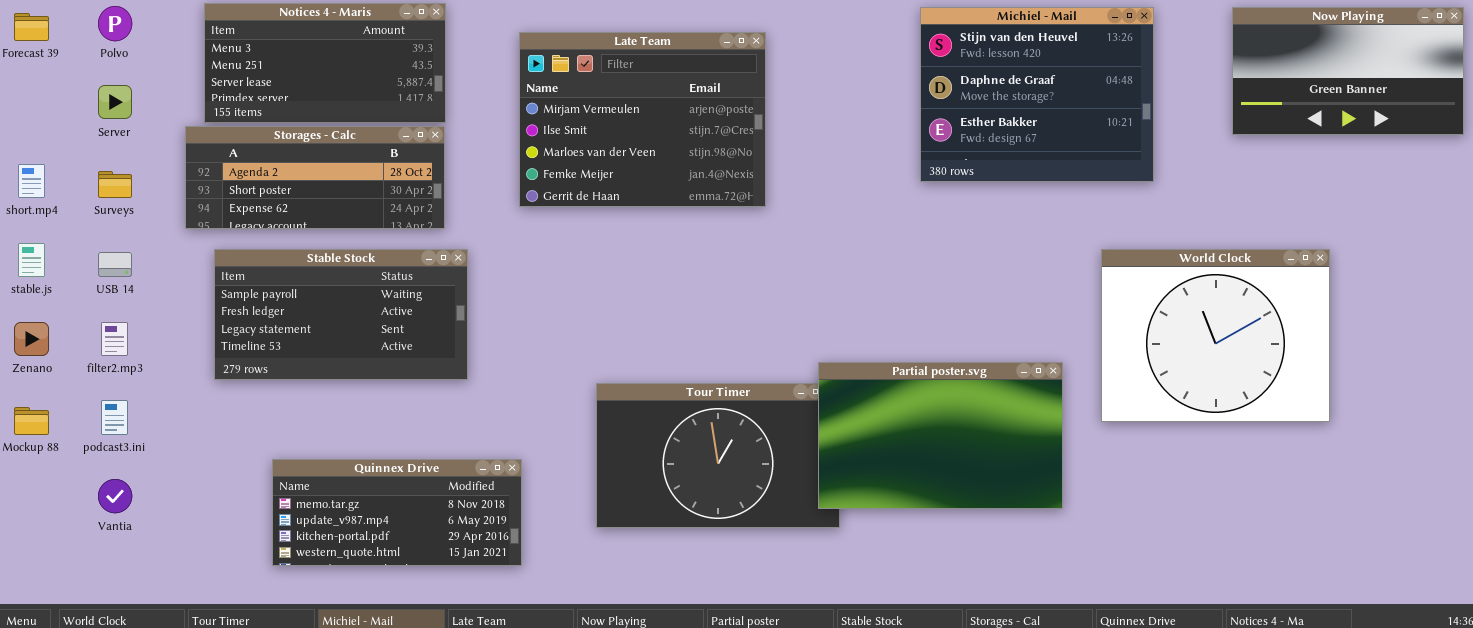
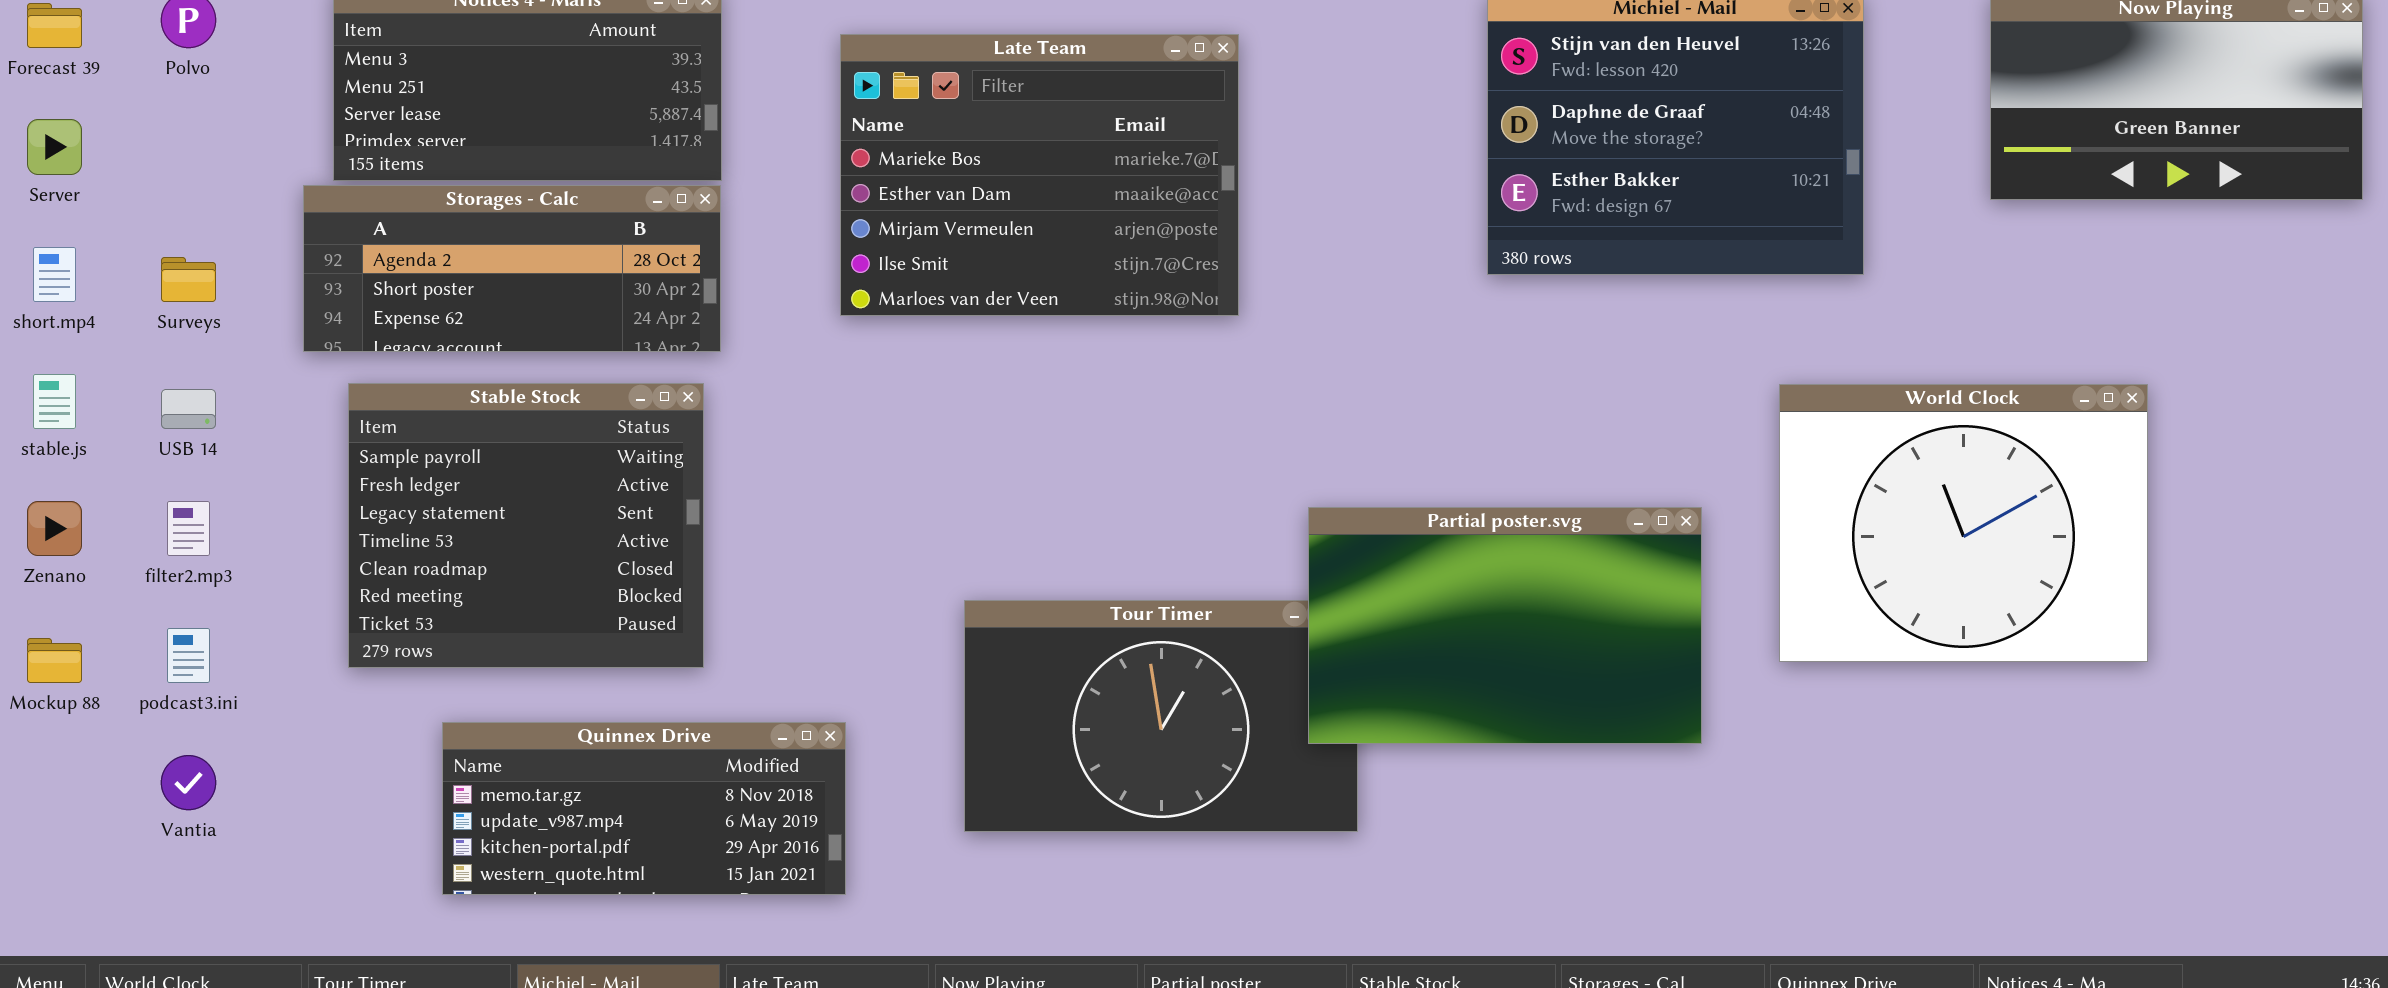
Late Team: [519,32,766,207] -> [840,34,1239,316], scrolled up 2 rows
Server: [98,85,132,119] -> [27,119,82,175], moved
Stable Stock: [214,249,468,380] -> [348,383,704,668], resized
Partial poster.svg: [818,362,1063,509] -> [1308,507,1702,744], moved

